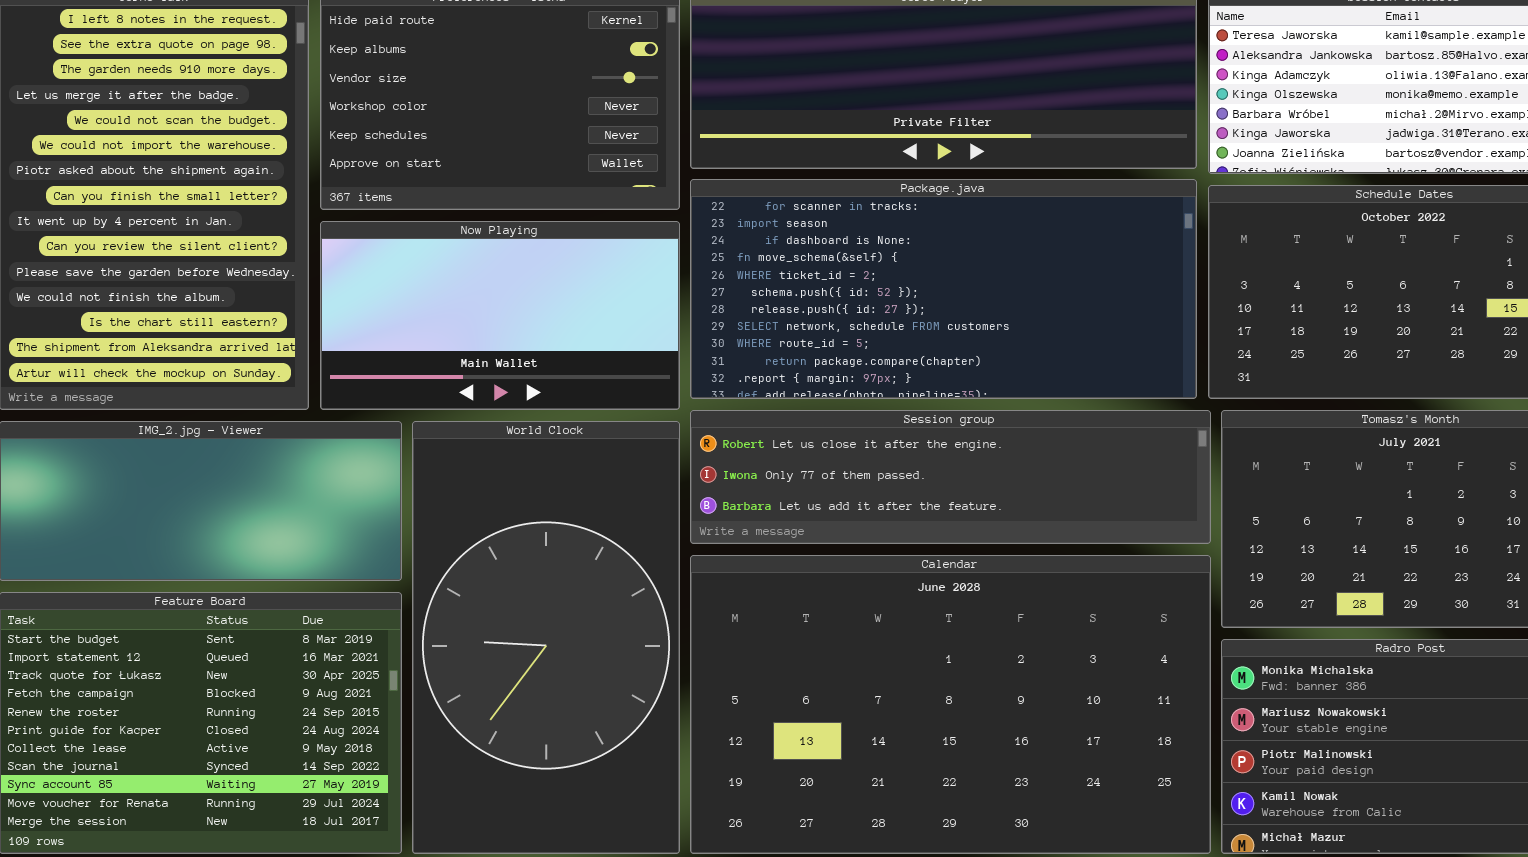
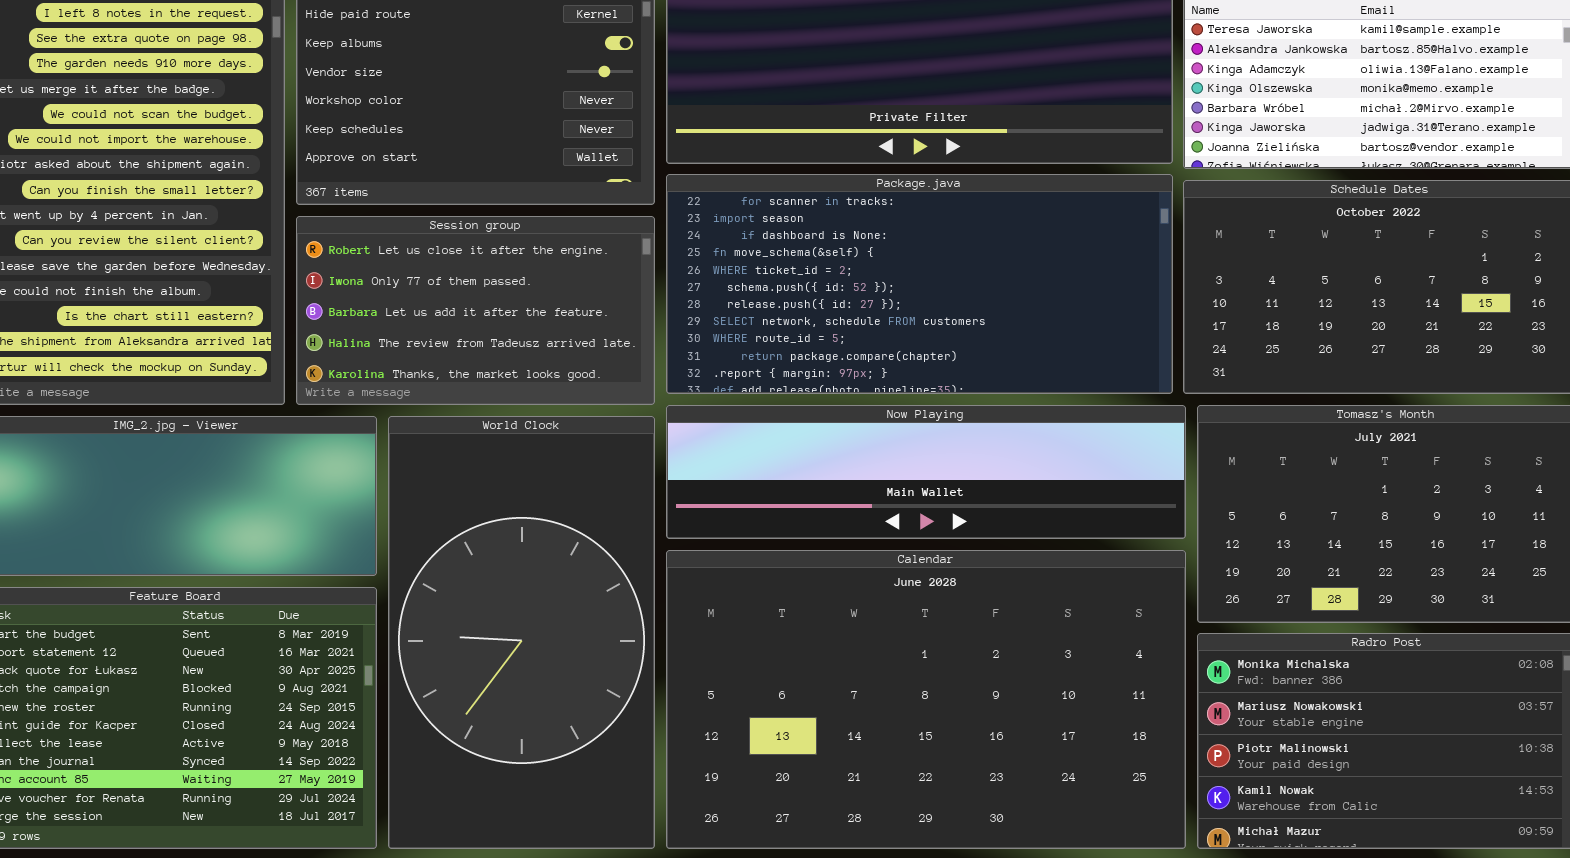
Now Playing: [320,221,680,410] -> [666,405,1186,539], moved, resized
Session group: [690,410,1211,544] -> [296,216,655,405], moved, resized

